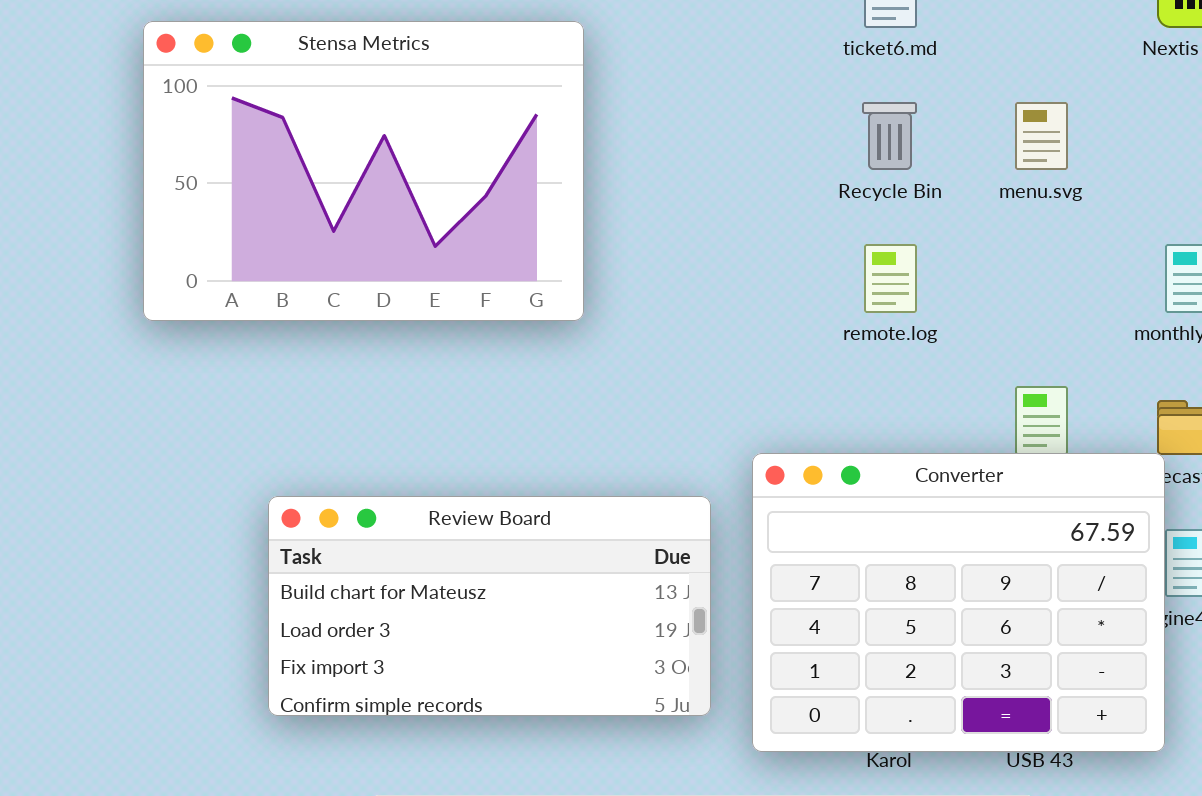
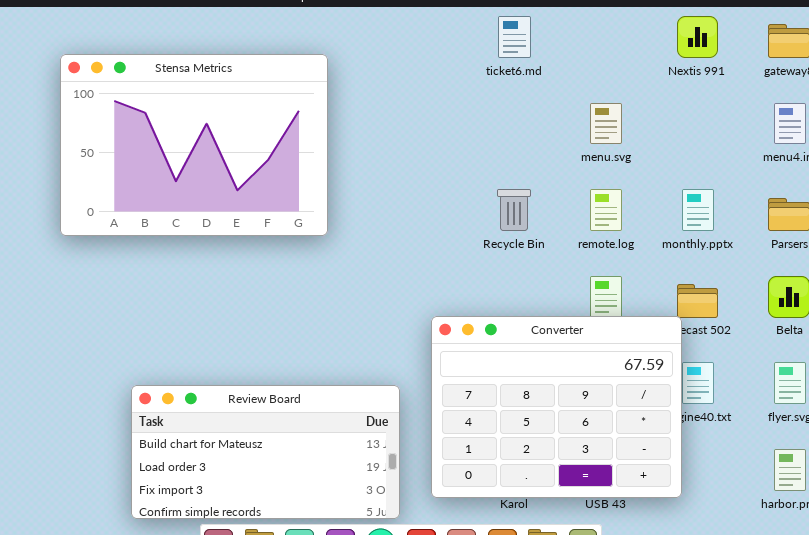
Recycle Bin: [862,102,917,170] -> [497,189,531,231], moved
remote.log: [864,244,917,313] -> [590,189,622,231], moved
Review Board: [268,496,711,716] -> [131,385,400,519], moved

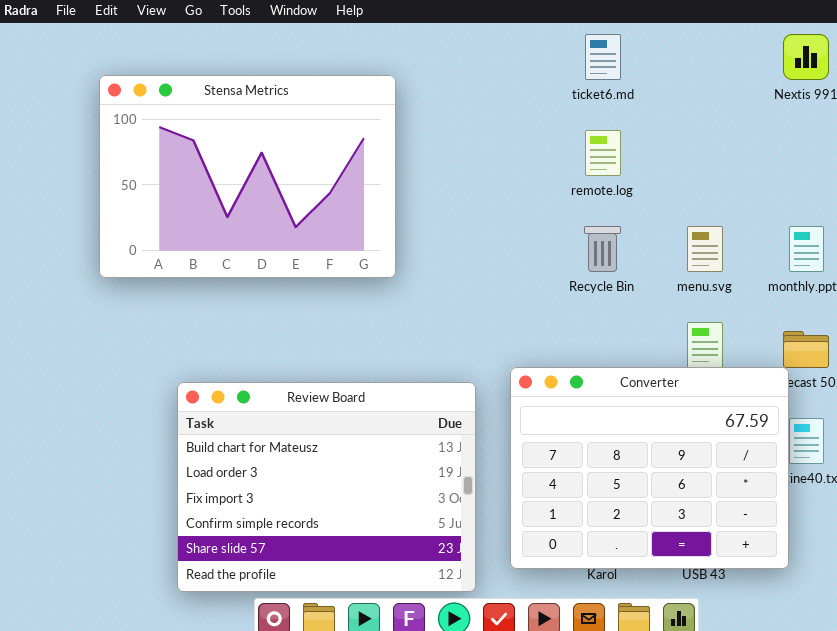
menu.svg: [590,103,622,144] -> [687,226,723,272], moved
remote.log: [590,189,622,231] -> [585,130,621,176], moved
Review Board: [131,385,400,519] -> [177,382,476,592], resized

